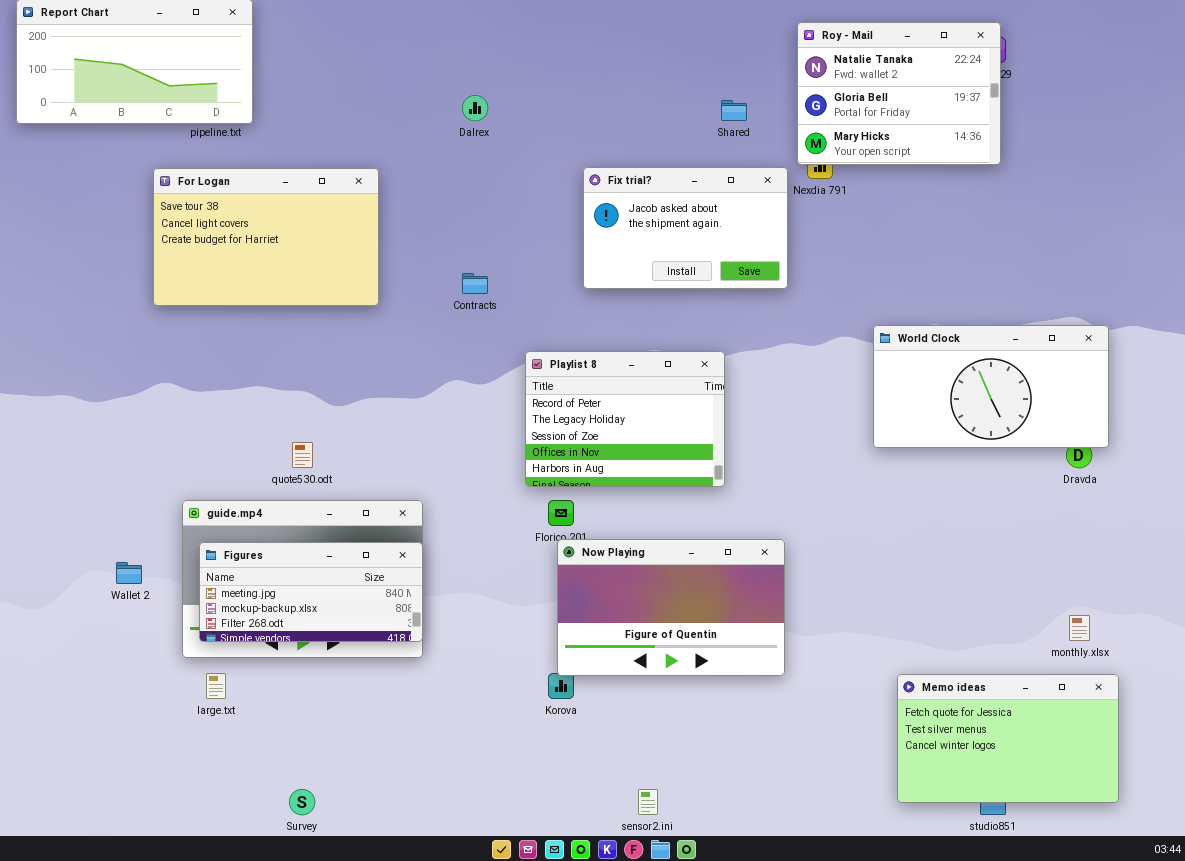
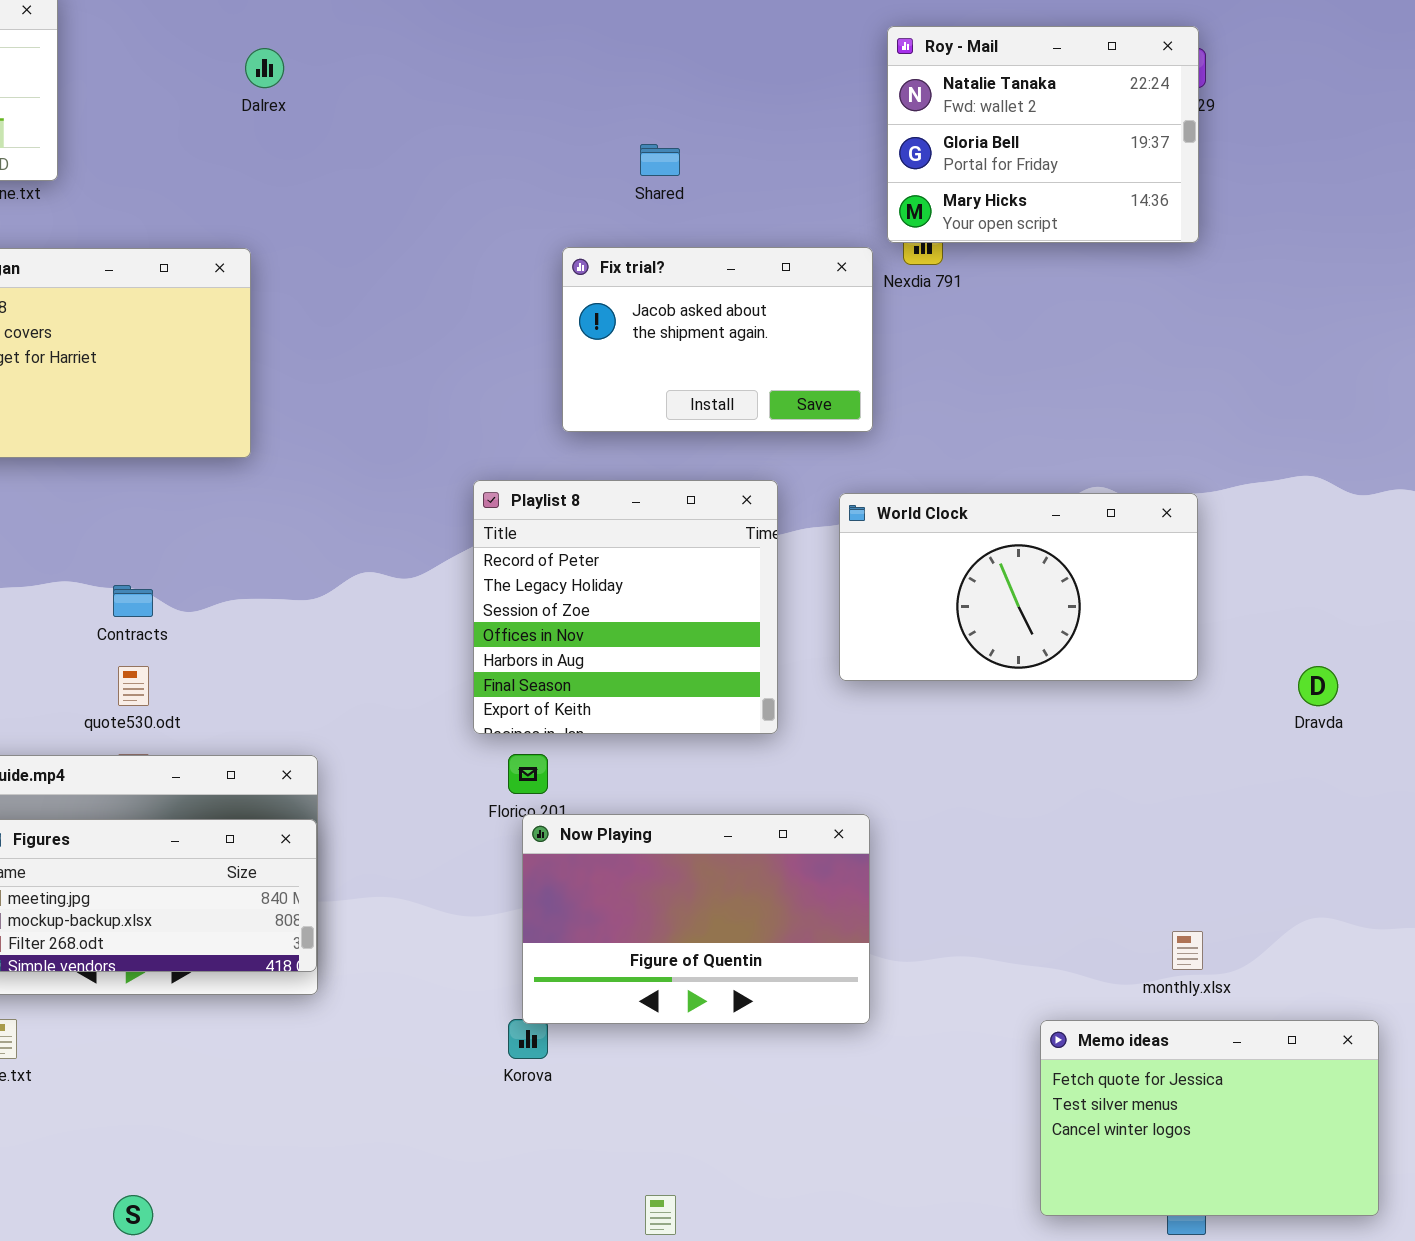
Dalrex: [462,95,488,121] -> [245,48,284,88], moved
Shared: [721,100,747,121] -> [640,144,680,176], moved
Contracts: [462,273,488,294] -> [113,585,153,617], moved
World Clock: [873,325,1109,448] -> [839,493,1198,681], moved
Playlist 8: [525,351,725,487] -> [473,480,778,734], resized
monthly.xlsx: [1069,615,1090,641] -> [1172,931,1203,970], moved

